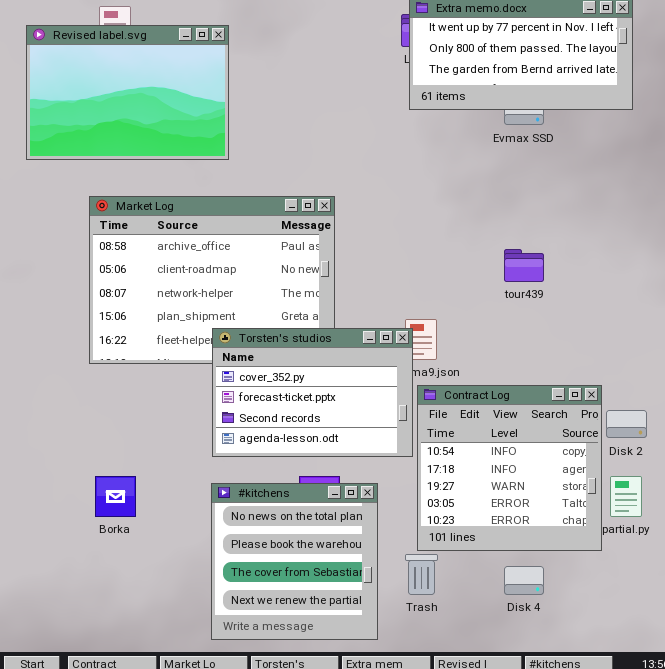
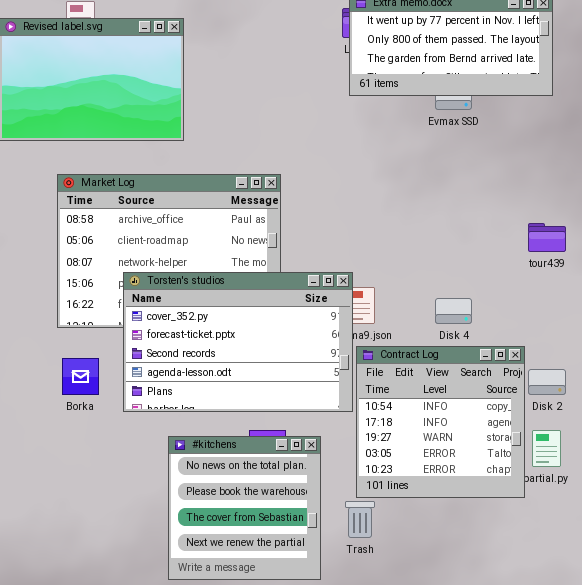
tour439: [504,249,544,282] -> [528,223,566,252], moved
Torsten's studios: [212,328,413,457] -> [123,272,353,412], resized
Borka: [95,476,136,517] -> [62,358,99,395], moved
Disk 4: [504,566,544,595] -> [435,298,472,324], moved

